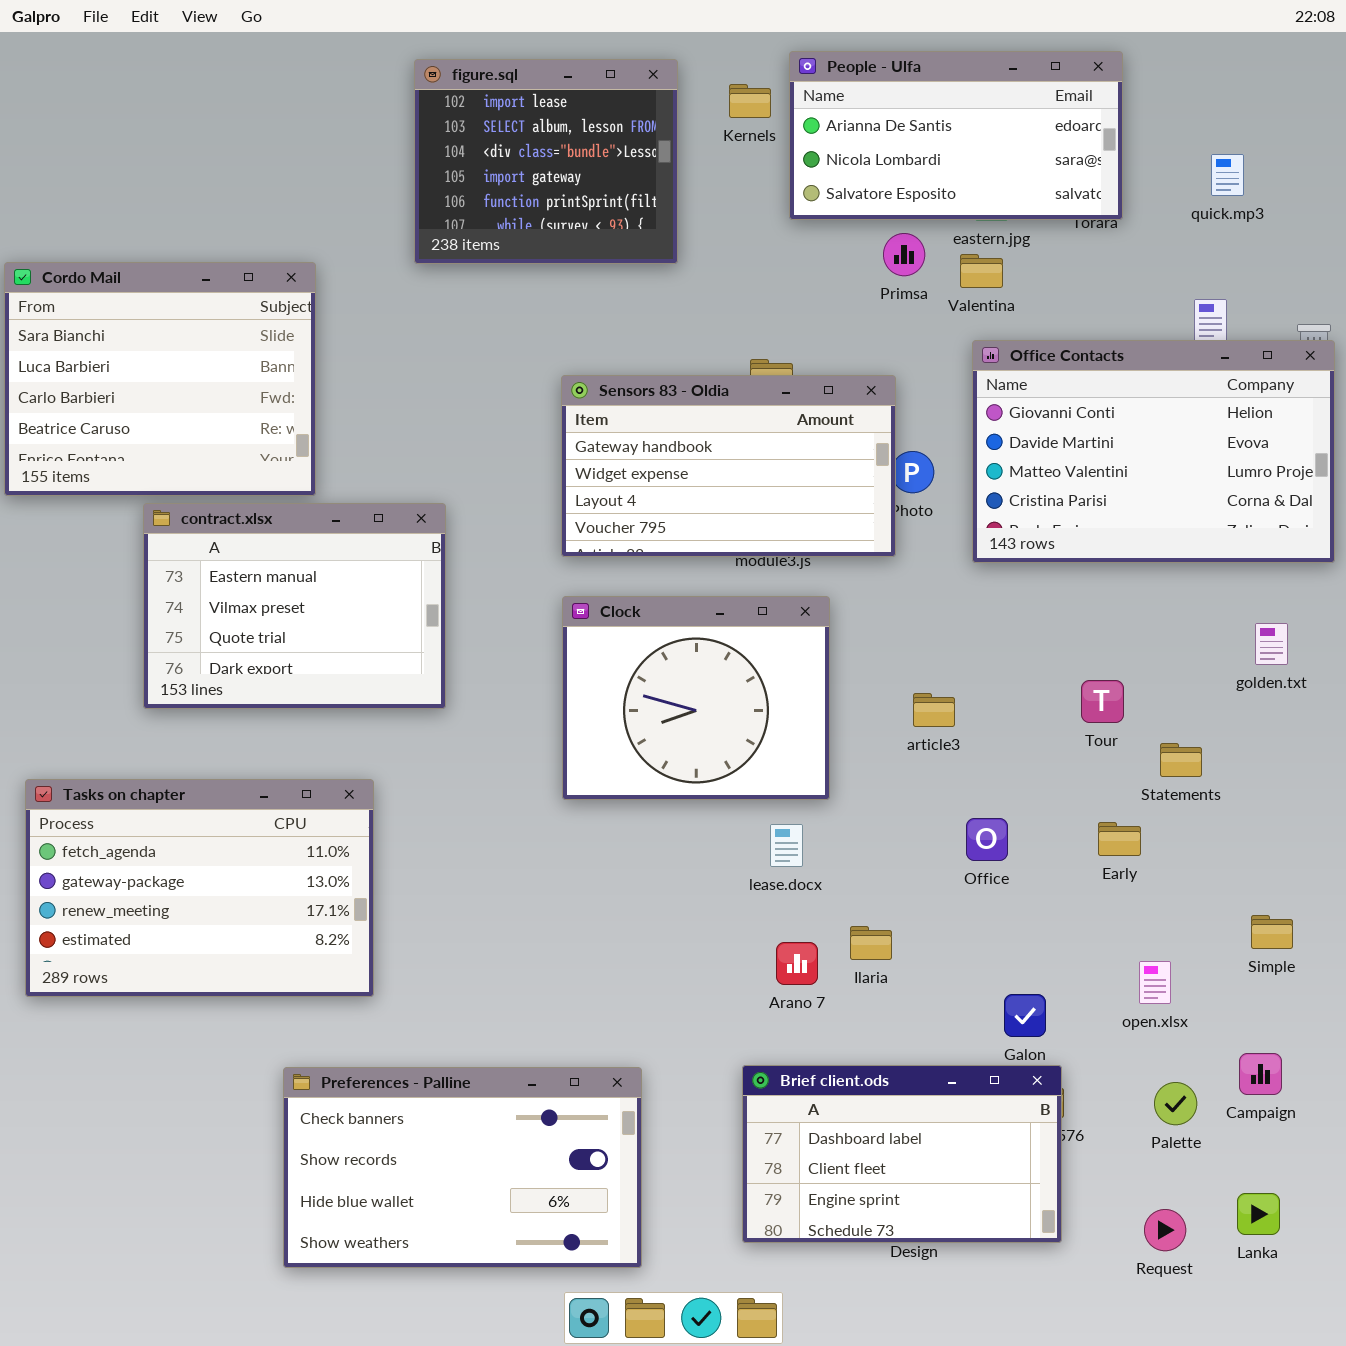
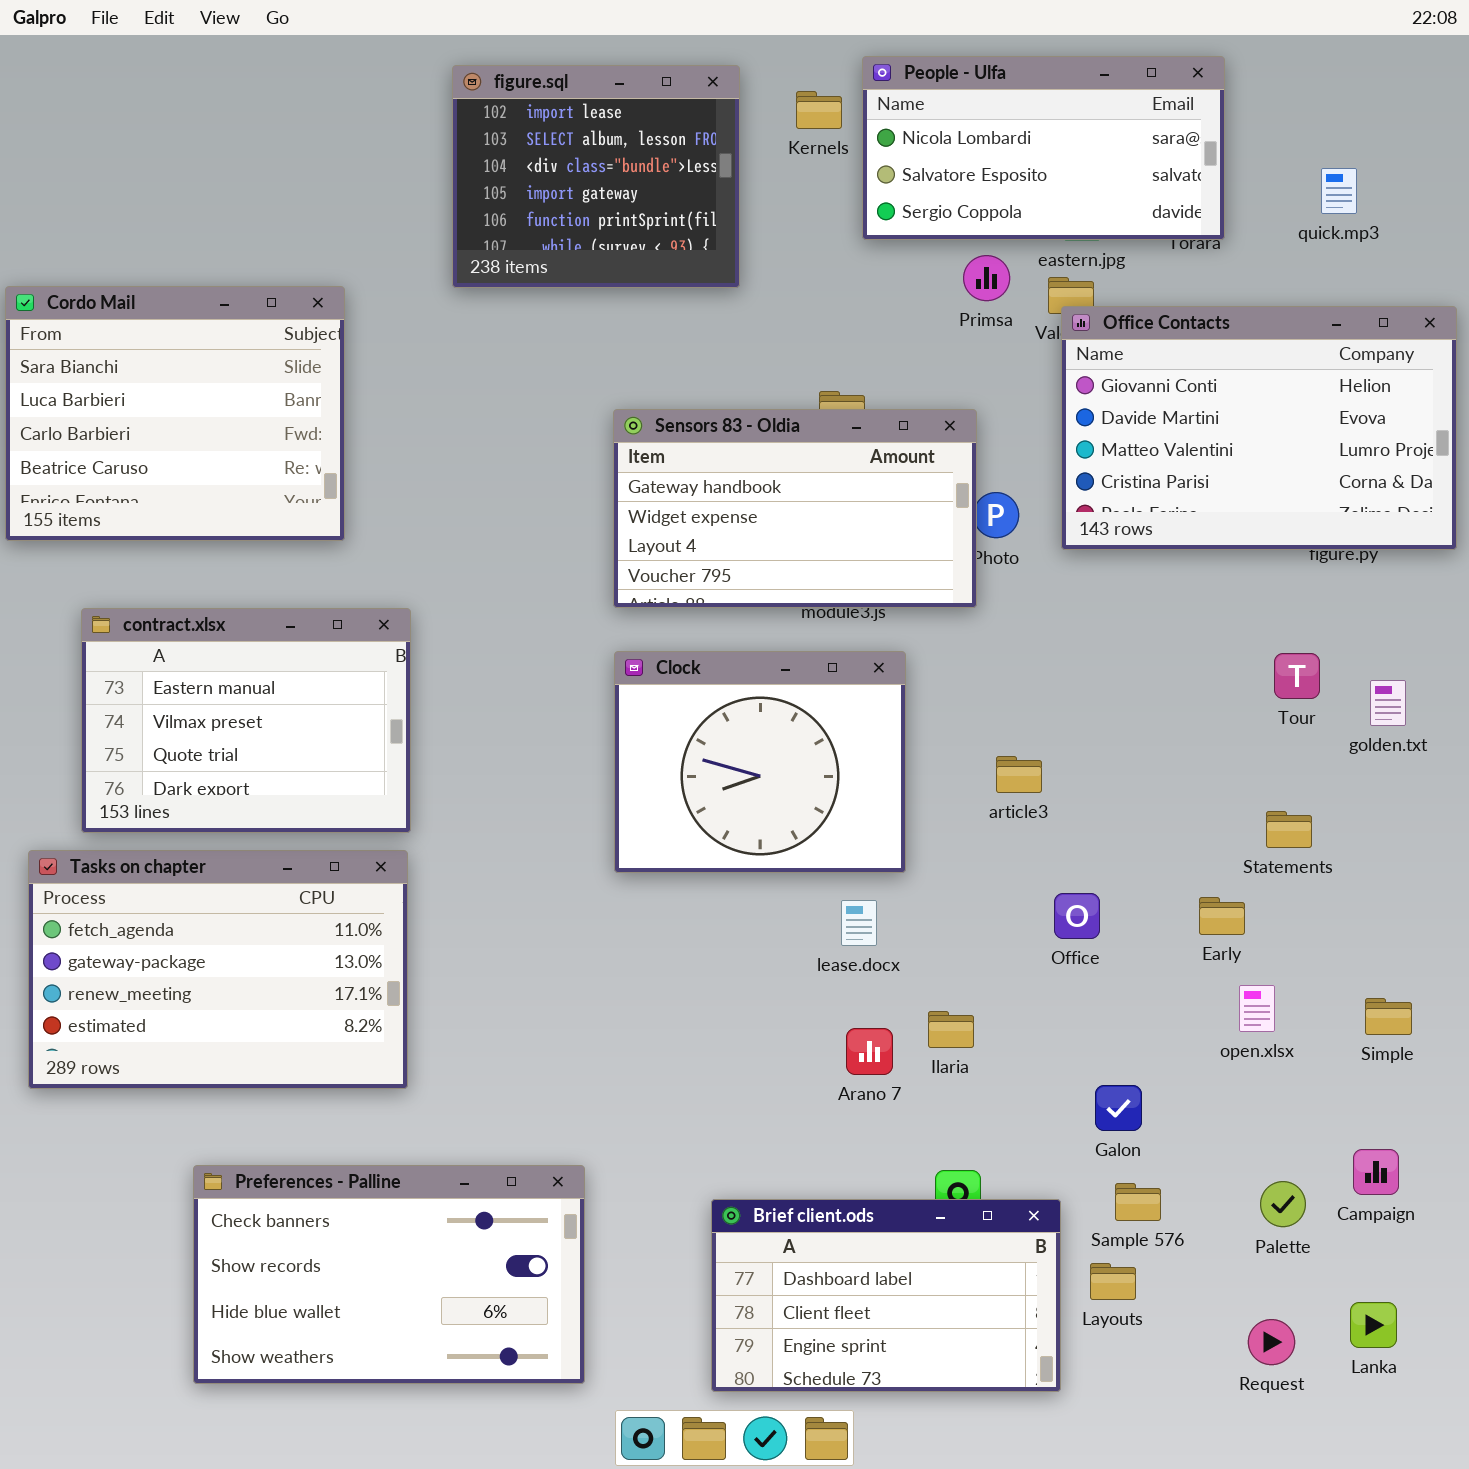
People - Ulfa: [789,51,1123,220] -> [862,56,1225,240], scrolled down 1 row
Office Contacts: [972,340,1335,563] -> [1061,306,1457,550], moved
contract.xlsx: [143,503,446,709] -> [81,608,411,833], moved
Tour: [1081,680,1124,723] -> [1274,653,1320,699], moved
open.xlsx: [1139,961,1171,1004] -> [1239,985,1275,1032], moved
Brief client.ods: [742,1065,1062,1243] -> [711,1199,1061,1392], moved
Preferences - Palline: [283,1067,642,1268] -> [193,1165,585,1384], moved

